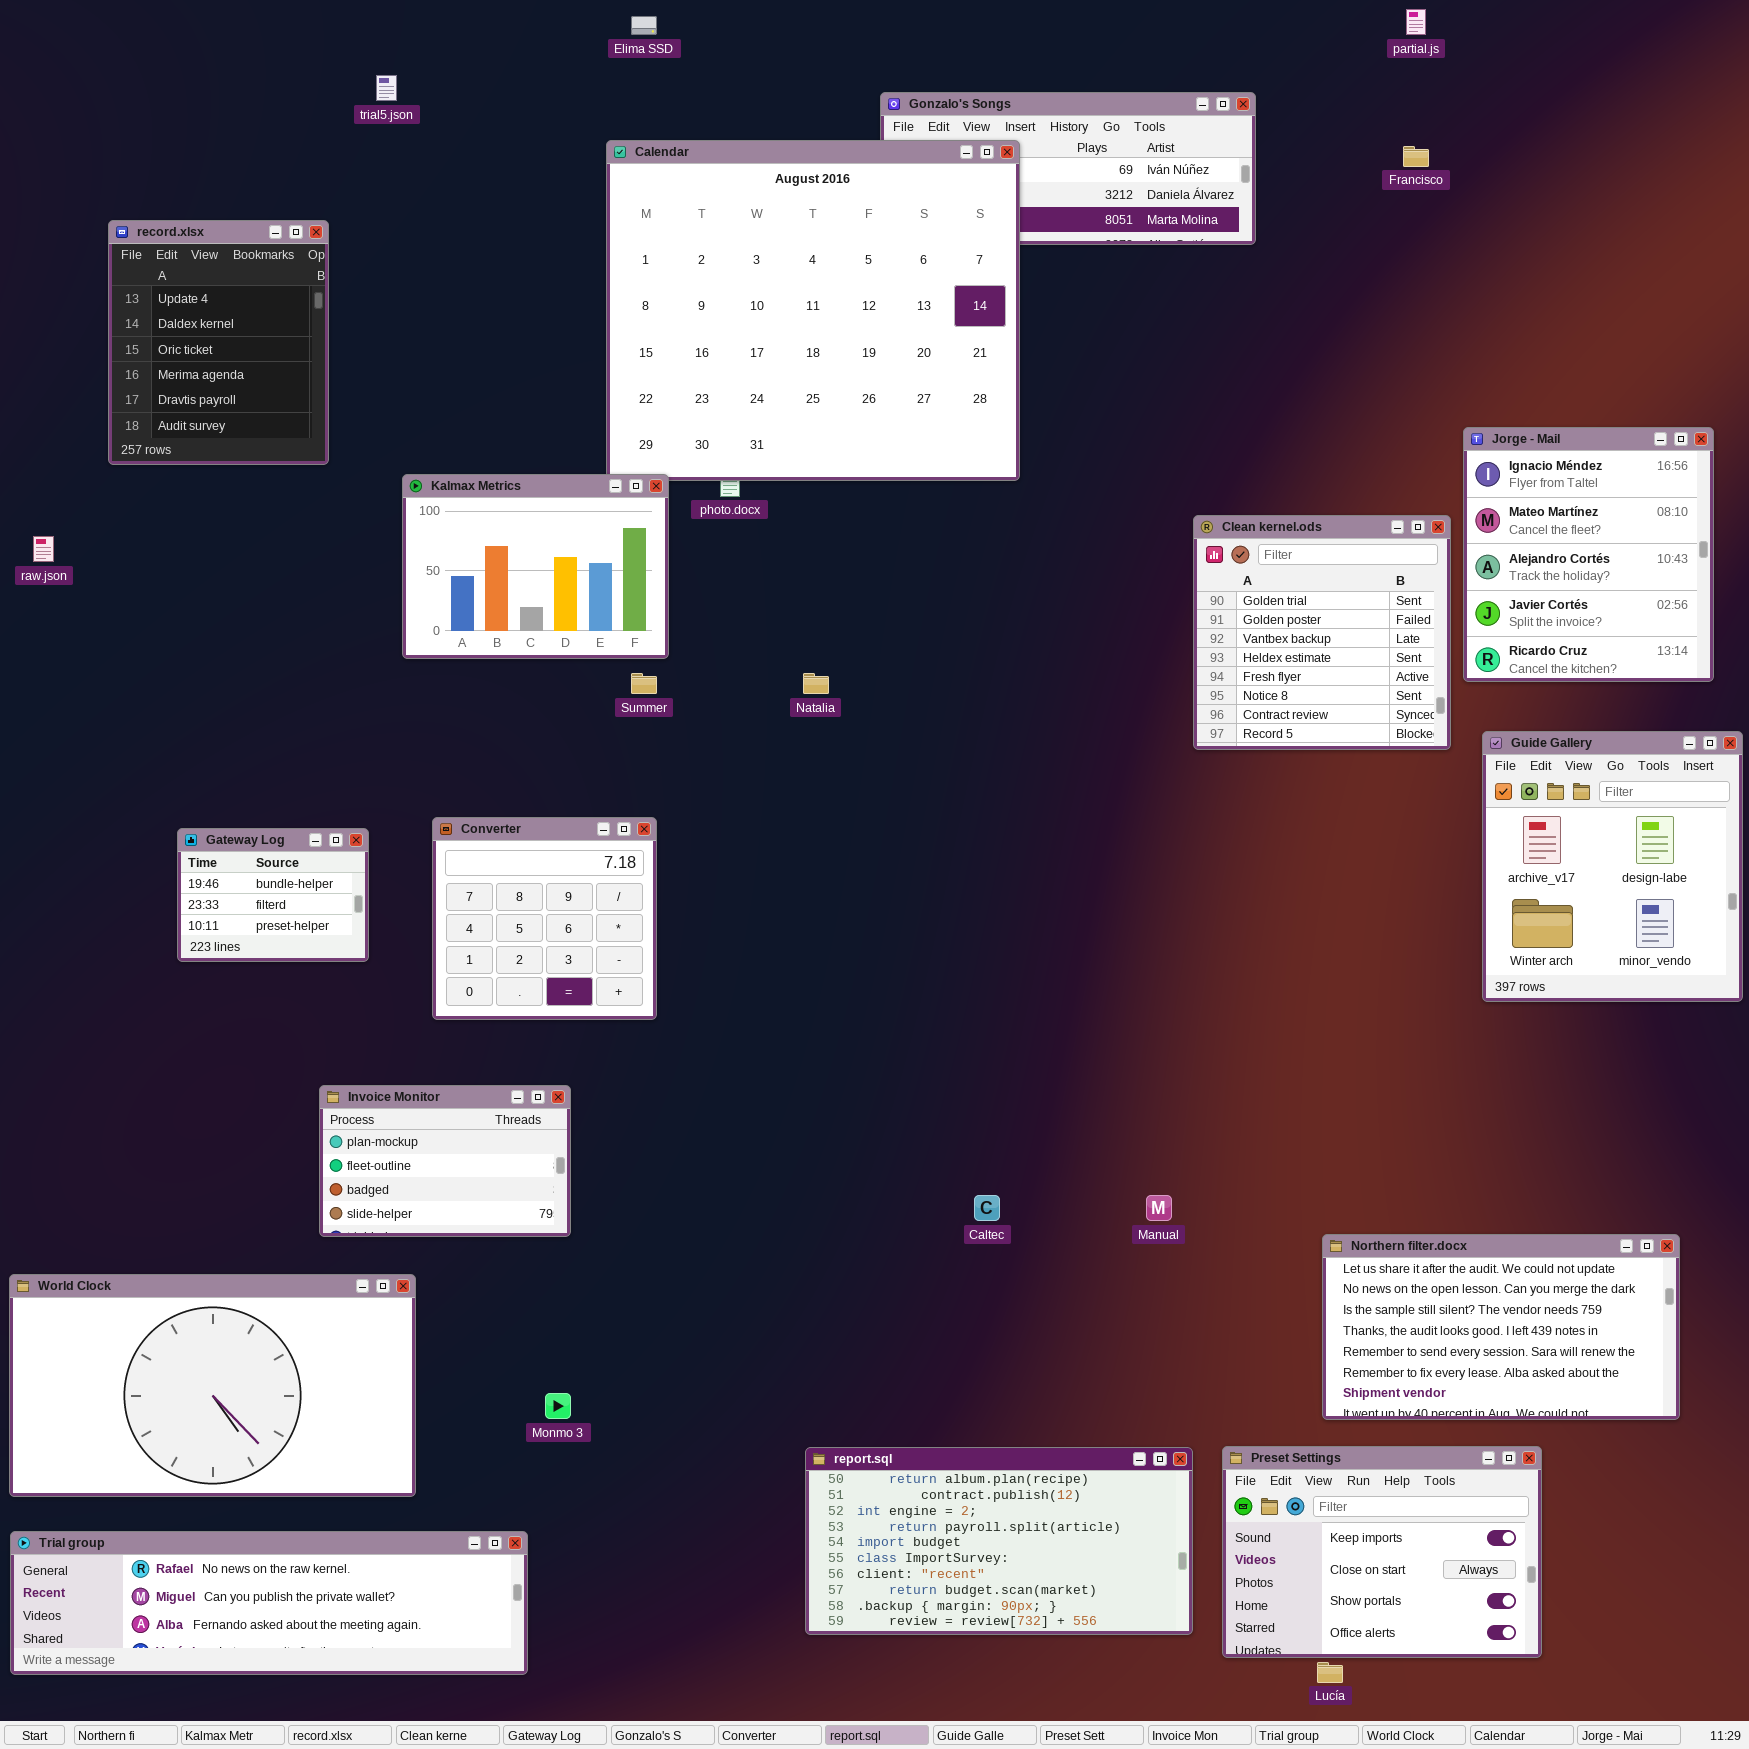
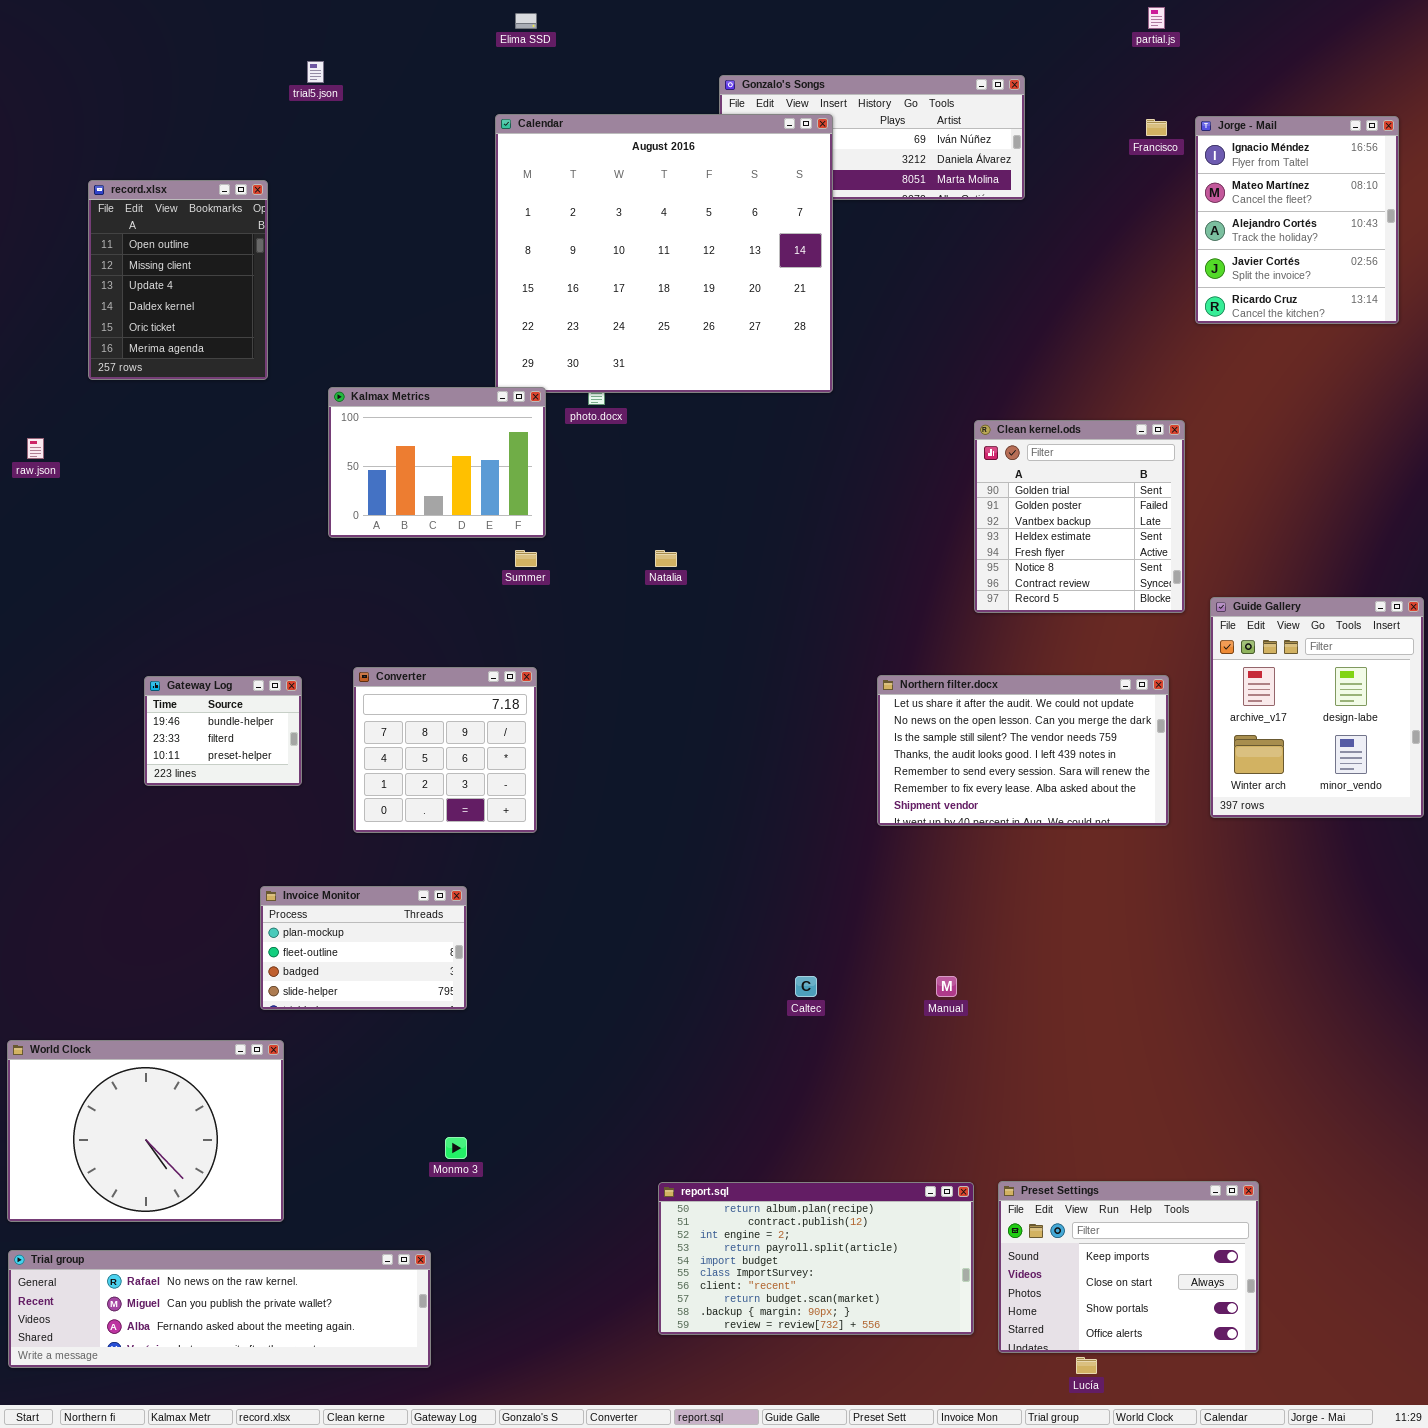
record.xlsx: [108,220,329,465] -> [88,180,268,380], scrolled up 2 rows
Jorge - Mail: [1463,427,1714,682] -> [1195,116,1399,324], moved
Northern filter.docx: [1322,1234,1680,1420] -> [877,675,1169,826], moved
World Clock: [9,1274,416,1497] -> [7,1040,284,1222], resized

